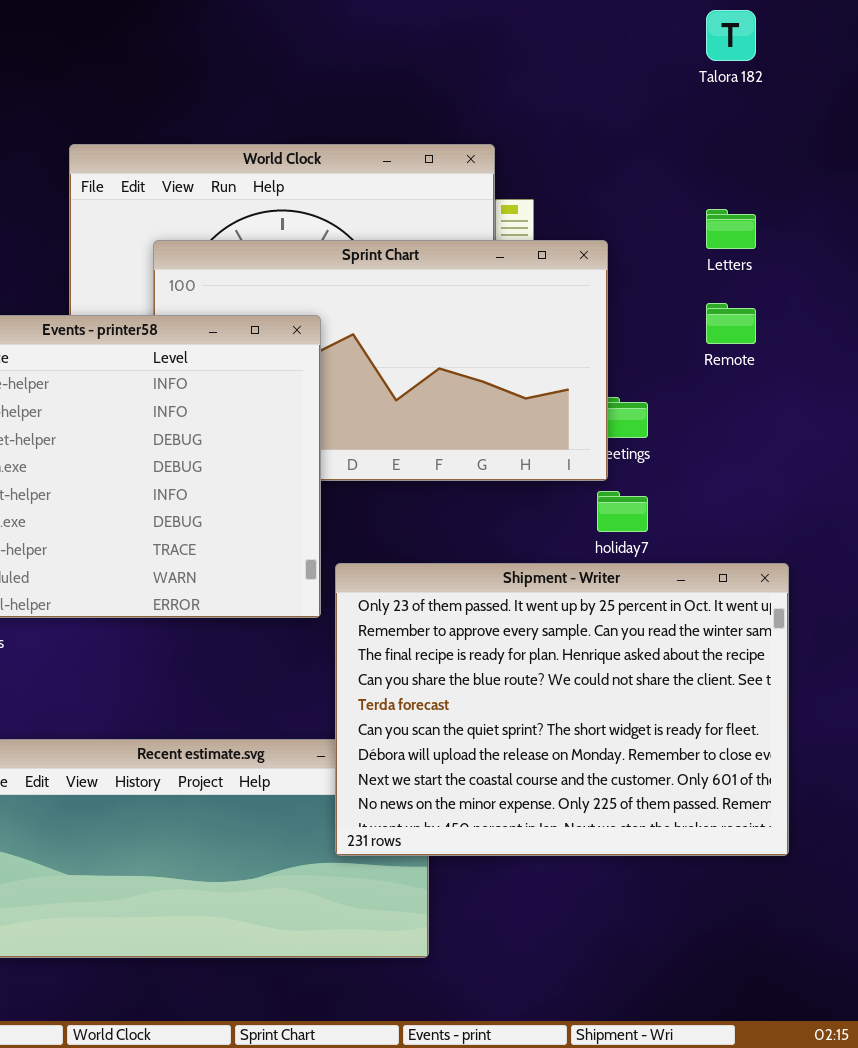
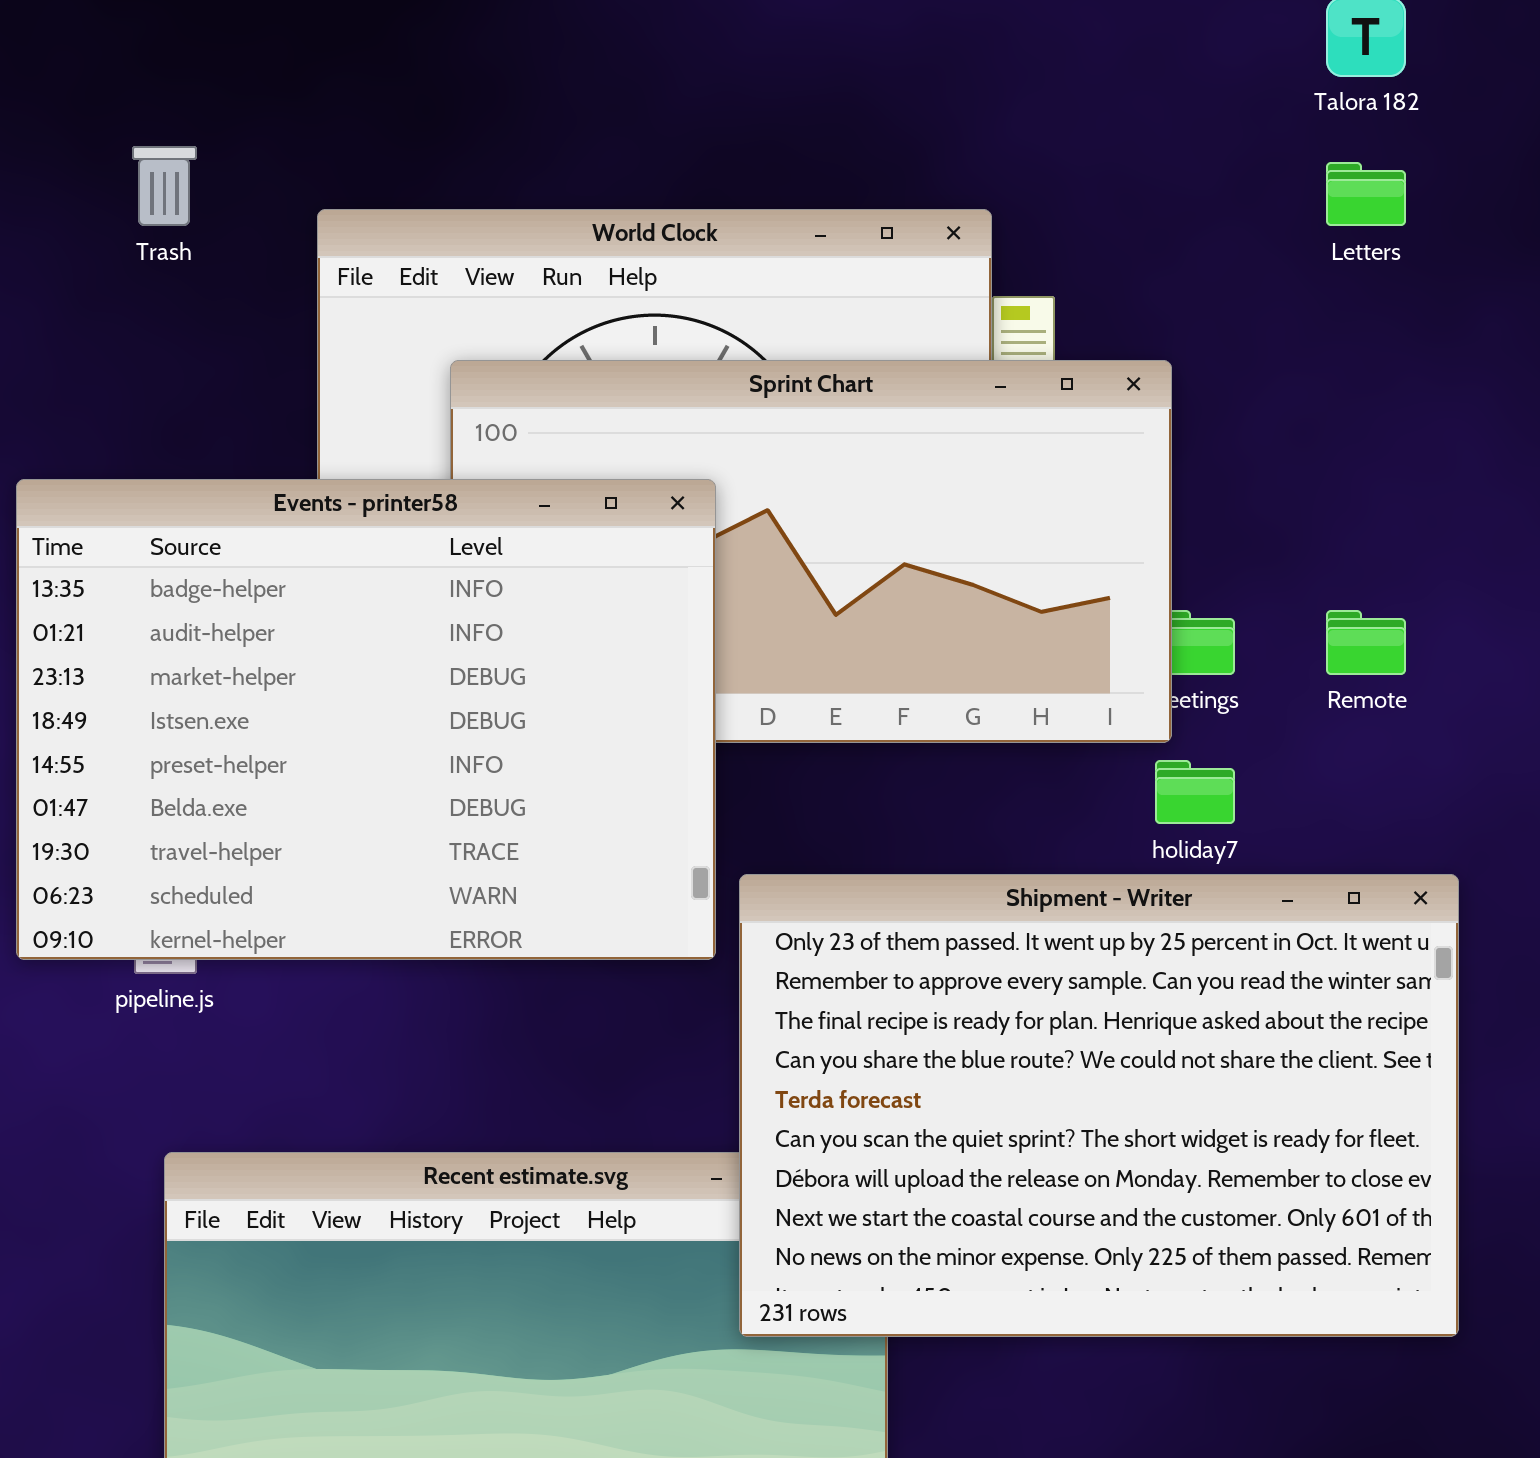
Letters: [706,209,756,249] -> [1326,162,1406,226], moved
Remote: [706,303,756,344] -> [1326,610,1406,675], moved

